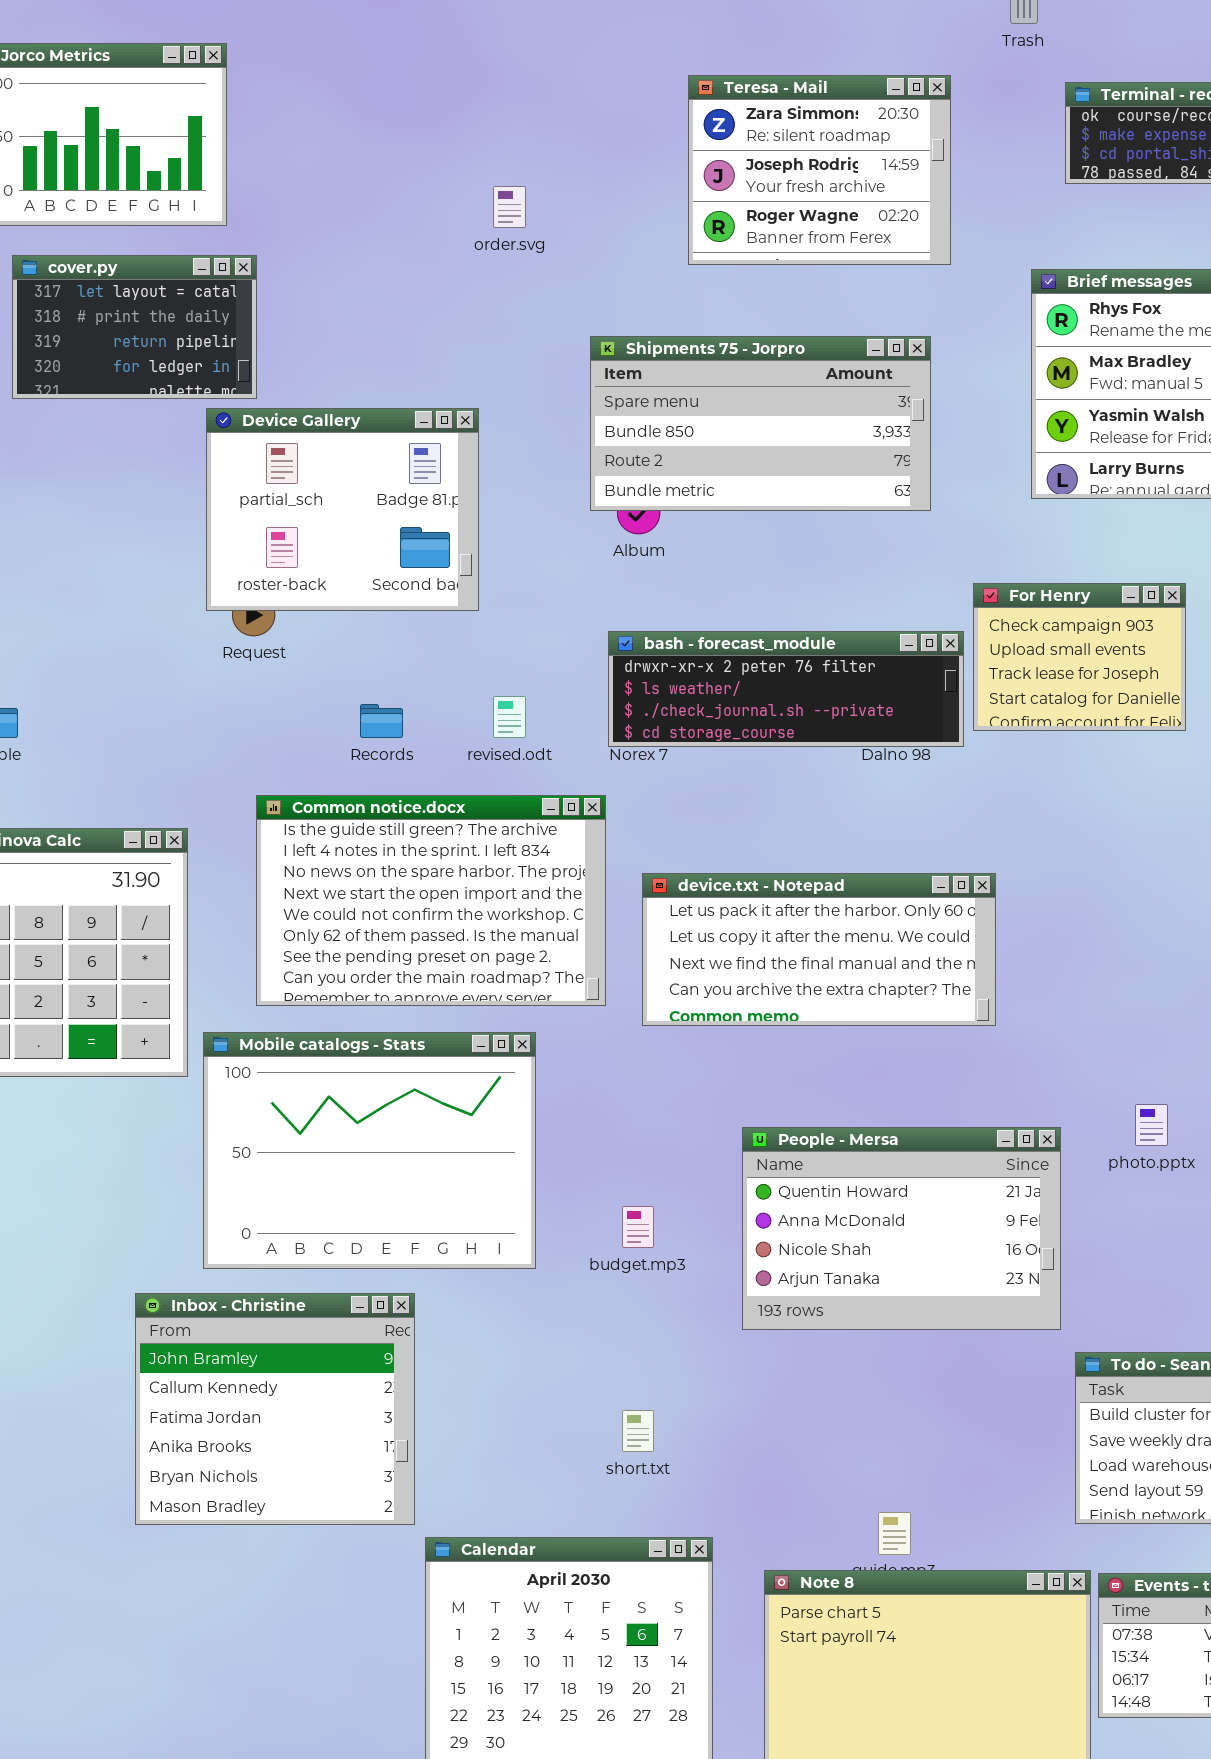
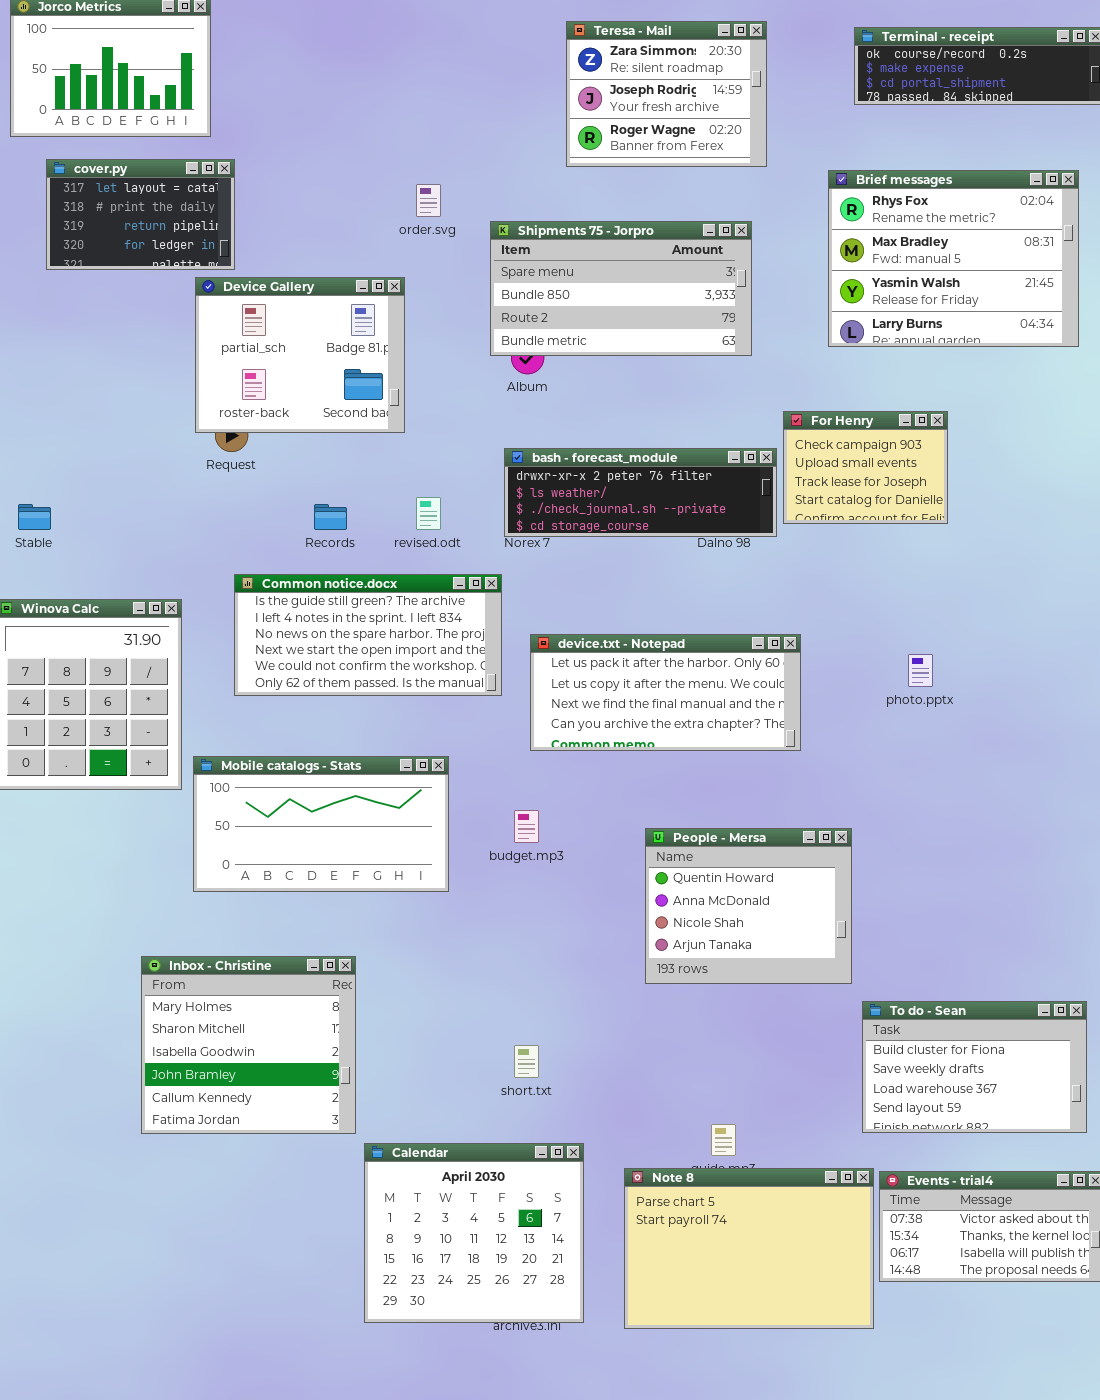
order.svg: [493,186,526,228] -> [416,184,441,217], moved
Common notice.docx: [256,795,606,1006] -> [234,574,502,696], resized
Mobile catalogs - Stats: [203,1032,536,1269] -> [193,756,449,892], resized
photo.pptx: [1135,1104,1168,1146] -> [908,654,933,687], moved
People - Mersa: [742,1127,1061,1330] -> [645,828,852,984], resized
budget.mp3: [622,1206,654,1248] -> [514,810,539,843], moved
Inbox - Christine: [135,1293,415,1525] -> [141,956,356,1134], scrolled up 3 rows

